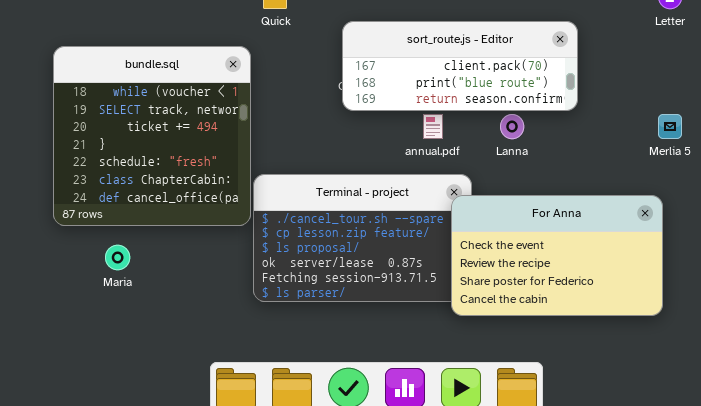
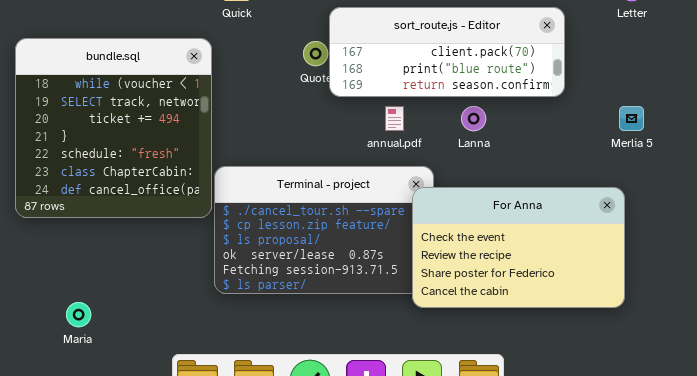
sort_route.js - Editor: [342,21,578,111] -> [329,7,565,97], moved
Maria: [105,245,130,270] -> [66,302,91,327], moved

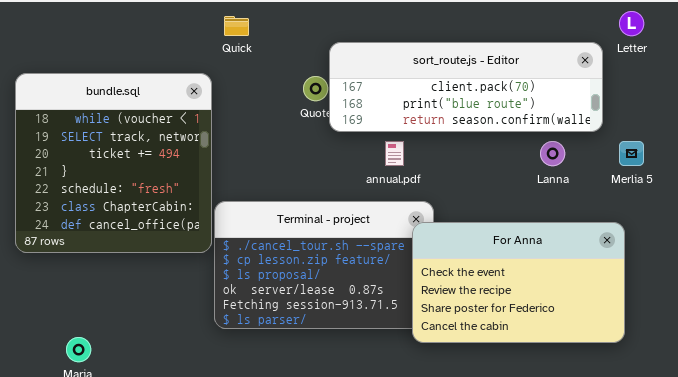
sort_route.js - Editor: [329,7,565,97] -> [329,42,603,132], resized
Lanna: [461,106,486,131] -> [540,141,565,166], moved

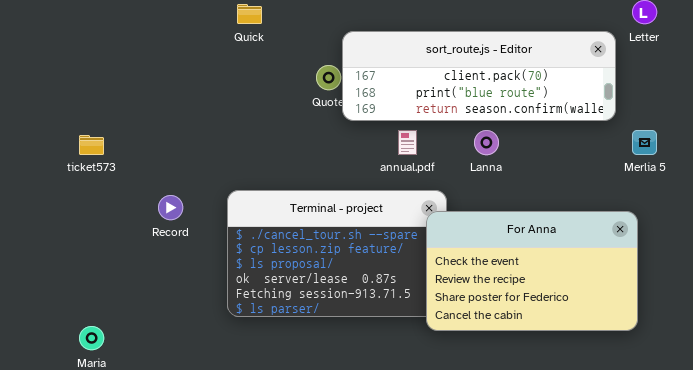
bundle.sql: [15,73,212,253] -> none, closed
Lanna: [540,141,565,166] -> [474,130,499,155], moved

